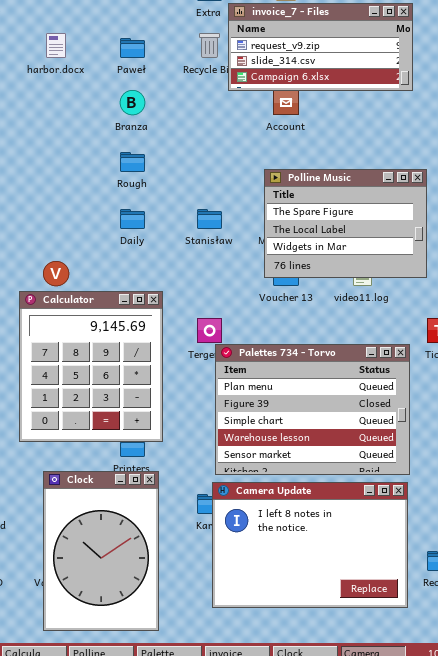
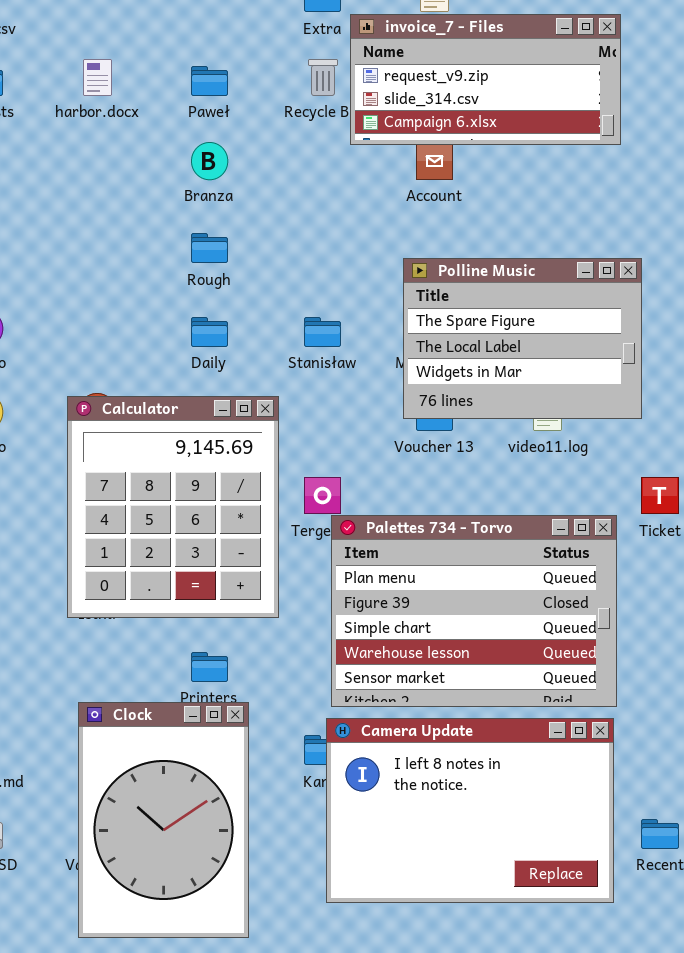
Calculator: [19,291,163,442] -> [67,396,279,618], moved

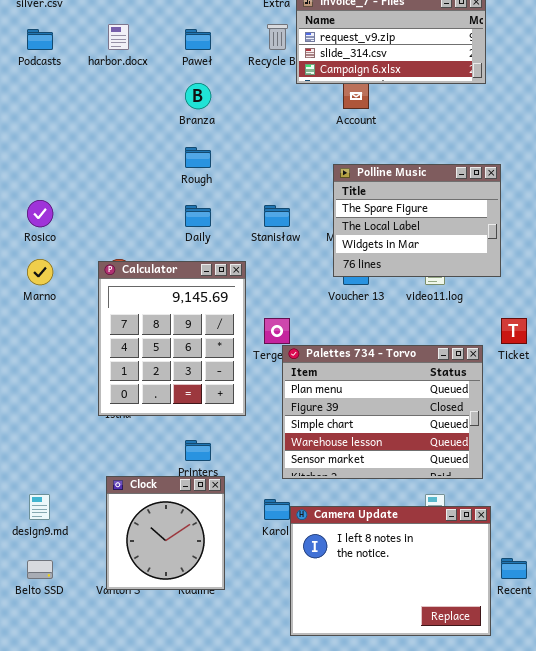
Clock: [78,702,249,938] -> [106,476,225,590], resized
Camera Update: [326,718,614,903] -> [290,506,491,636], moved

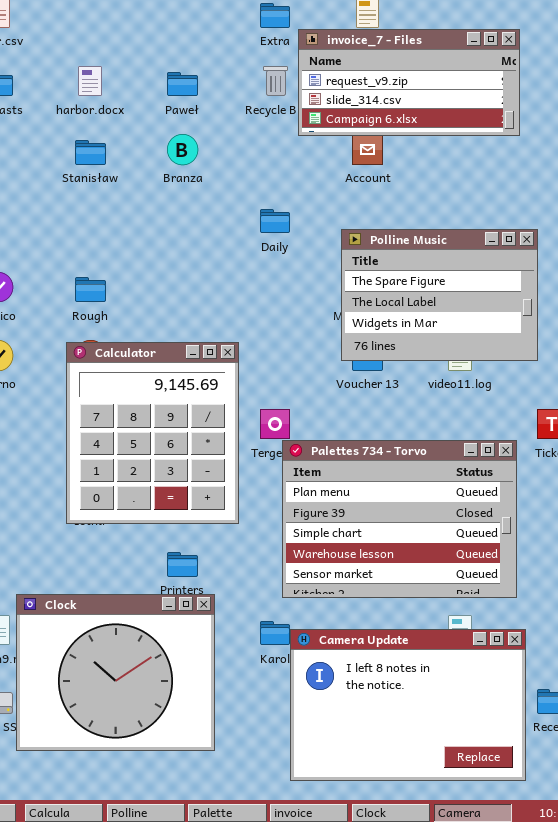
Rough: [185,147,211,168] -> [75,277,106,302], moved
Daily: [185,205,211,227] -> [260,209,290,233], moved
Stanisław: [264,205,290,227] -> [75,140,106,165], moved
Clock: [106,476,225,590] -> [16,594,215,751], resized

